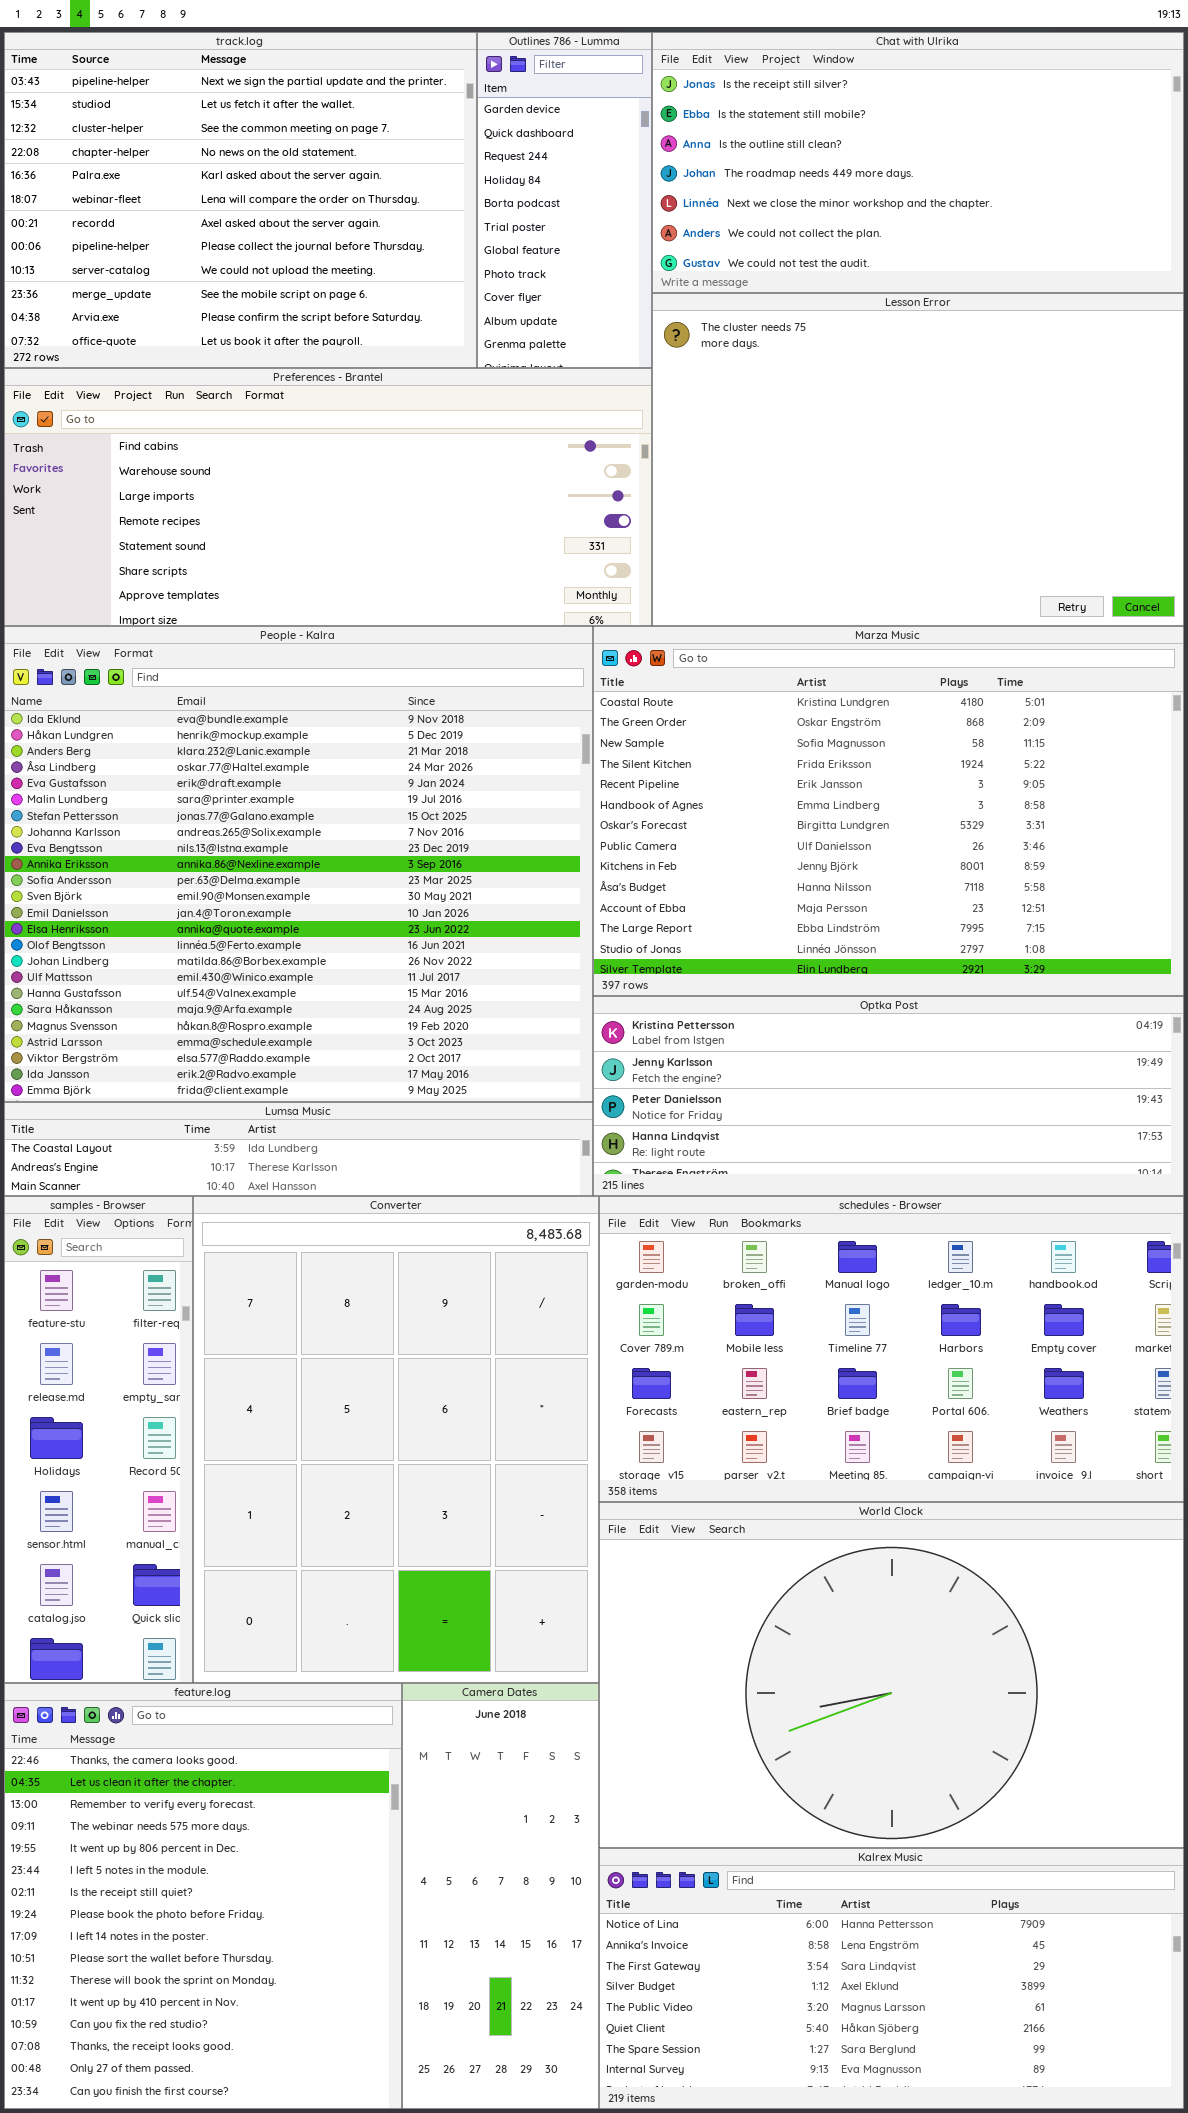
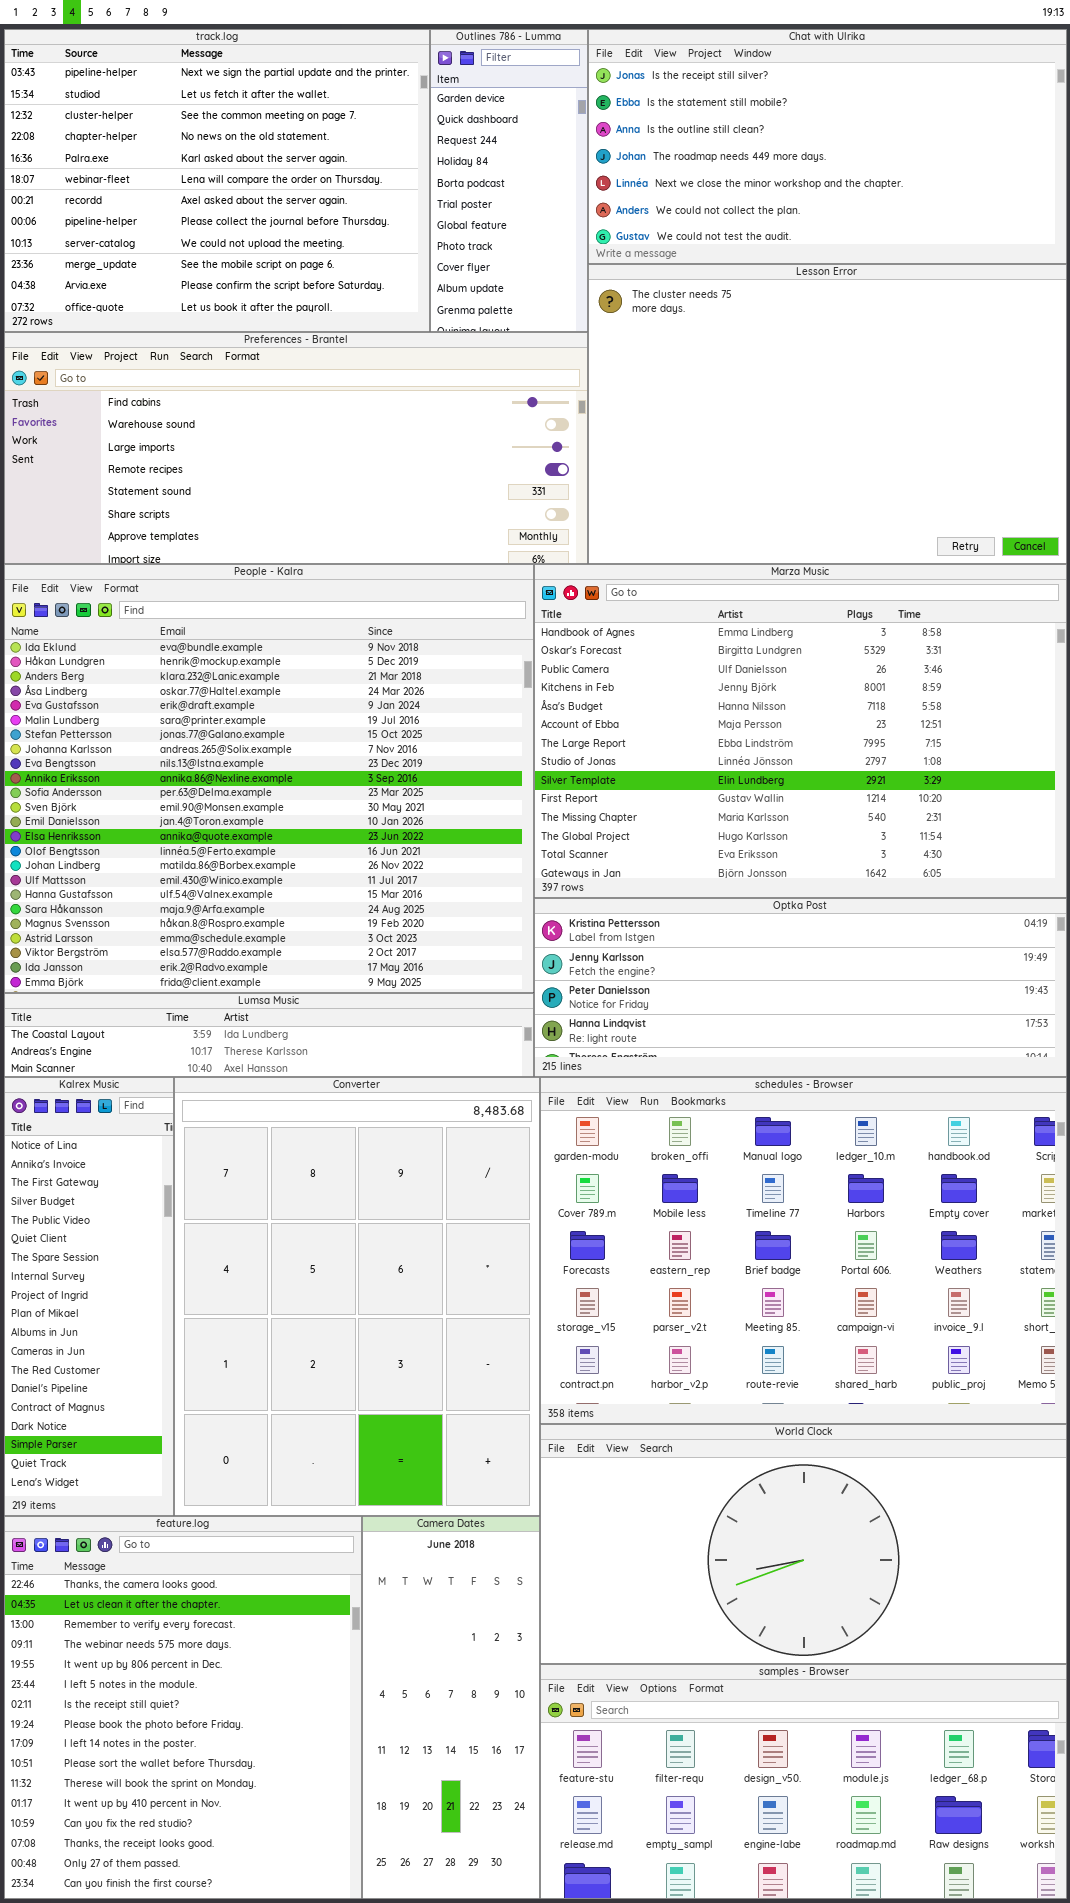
Marza Music: [593,626,1184,996] -> [534,564,1067,898], scrolled down 5 rows
samples - Browser: [4,1196,193,1683] -> [540,1664,1067,1899], moved, resized
schedules - Browser: [599,1196,1184,1502] -> [540,1077,1067,1424], resized
World Clock: [599,1502,1184,1848] -> [540,1424,1067,1664], resized
Kalrex Music: [599,1848,1184,2109] -> [4,1077,174,1516], moved, resized

